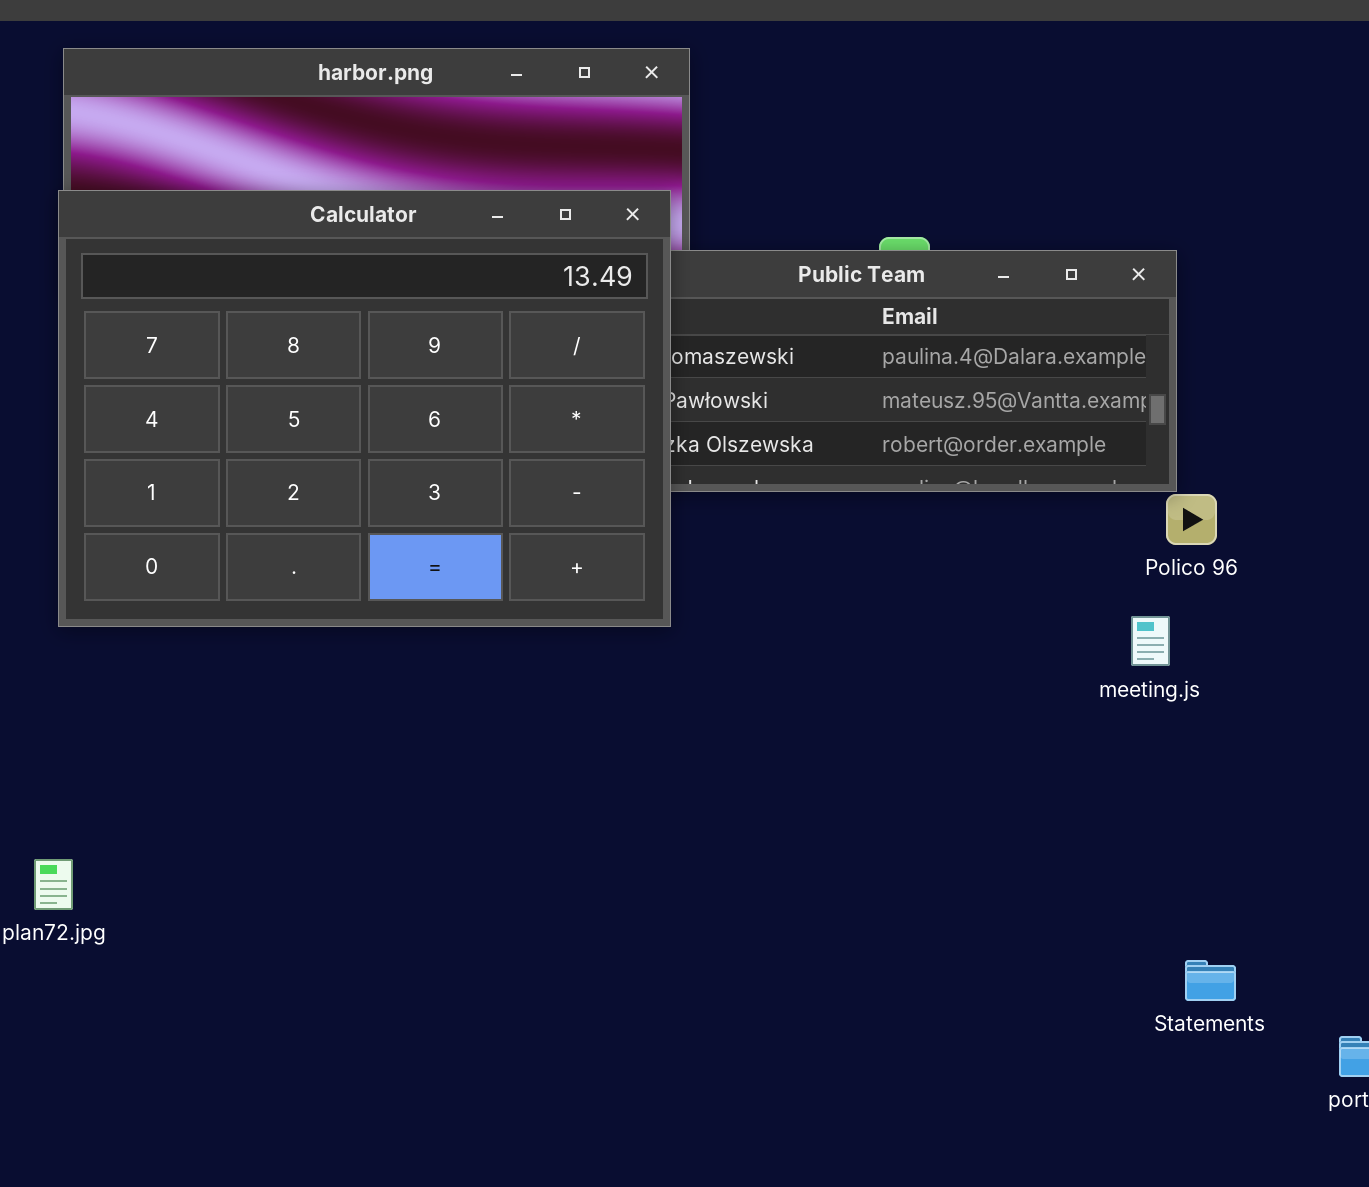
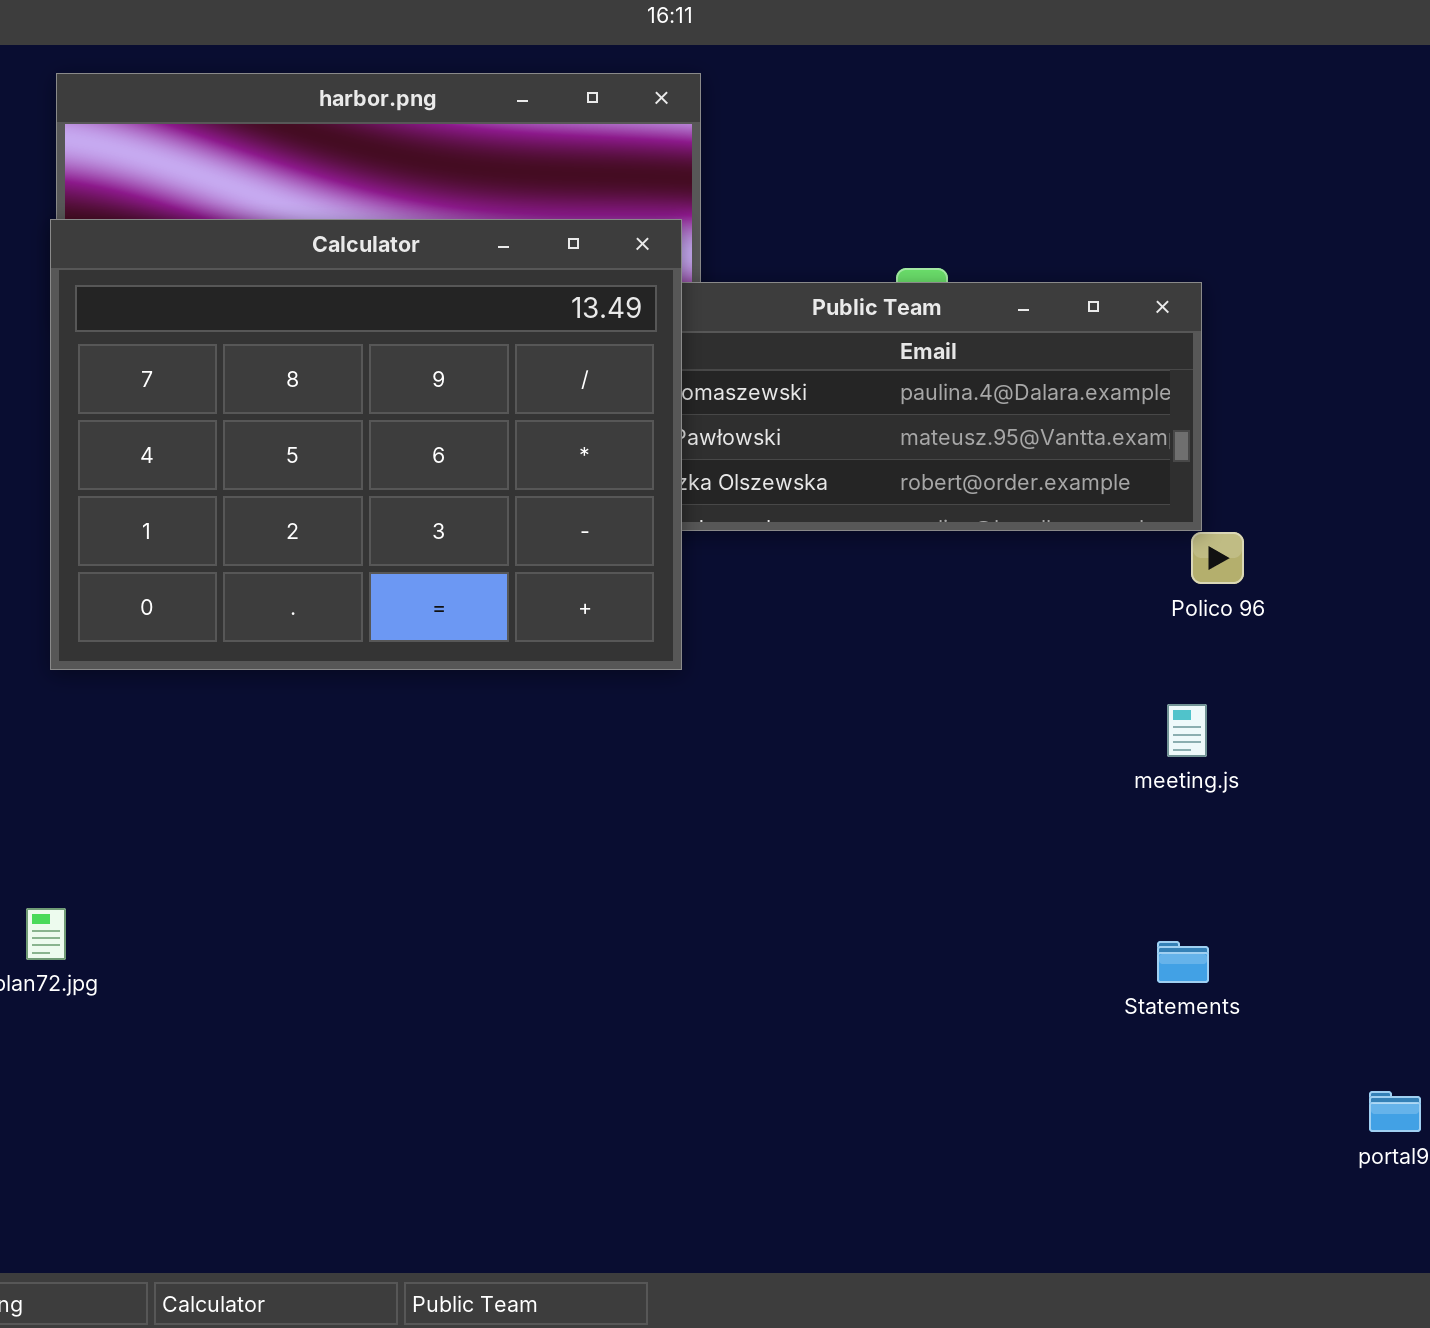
meeting.js: [1131,616,1170,666] -> [1167,704,1207,757], moved
Statements: [1185,960,1236,1001] -> [1157,941,1209,983], moved

